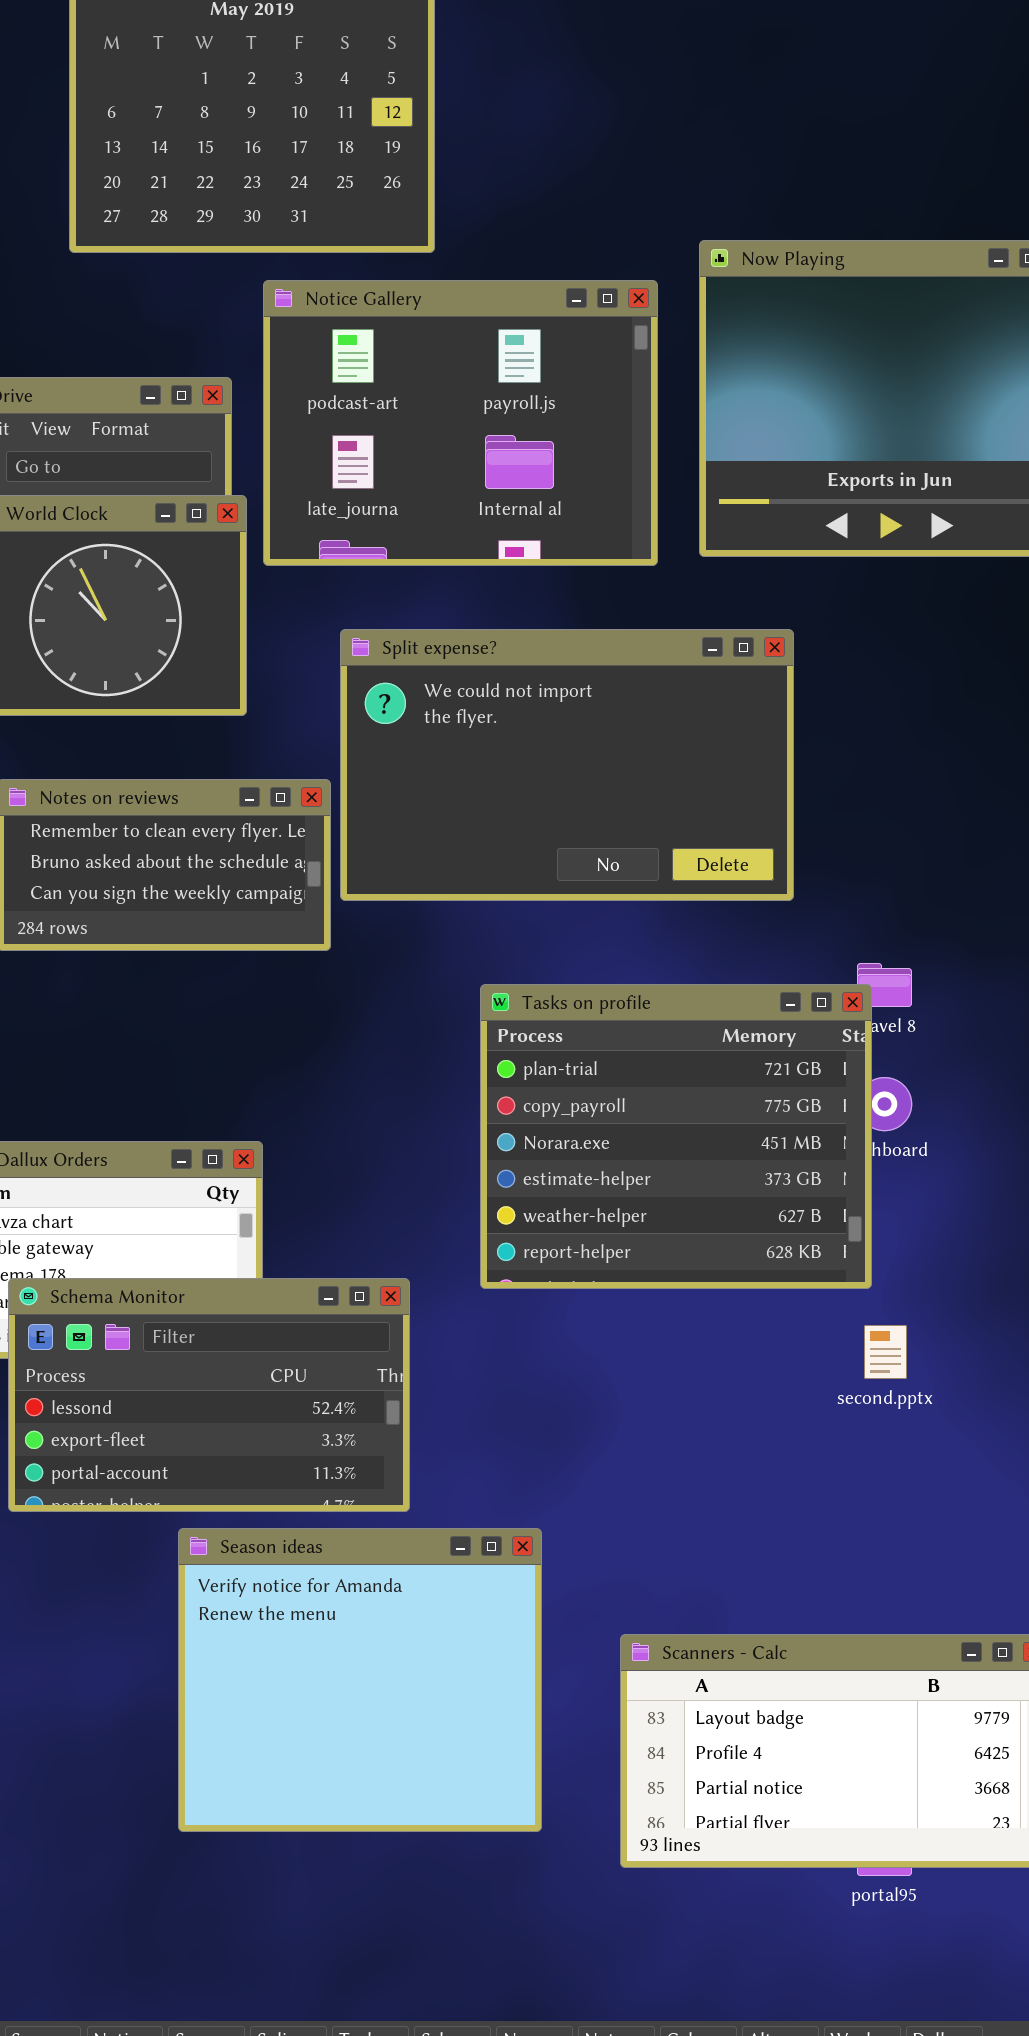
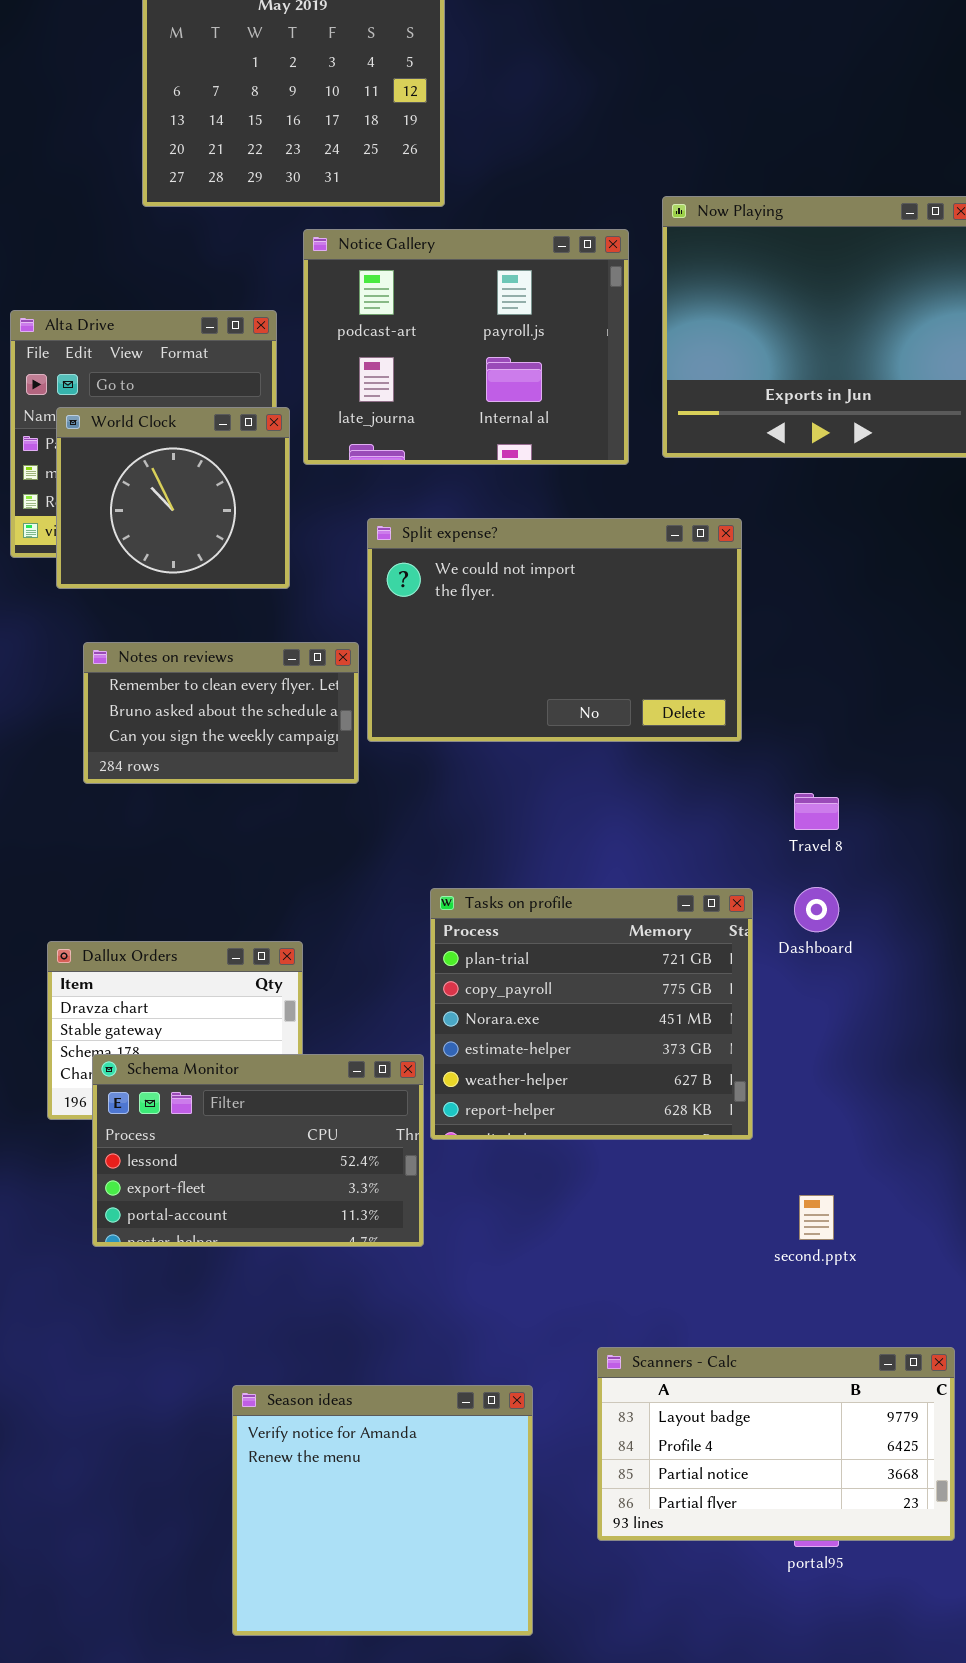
Tasks on profile: [480,984,872,1289] -> [430,888,753,1140], moved
second.pptx: [864,1325,907,1379] -> [799,1195,834,1240], moved
Season ideas: [178,1528,542,1832] -> [232,1385,533,1636], moved

